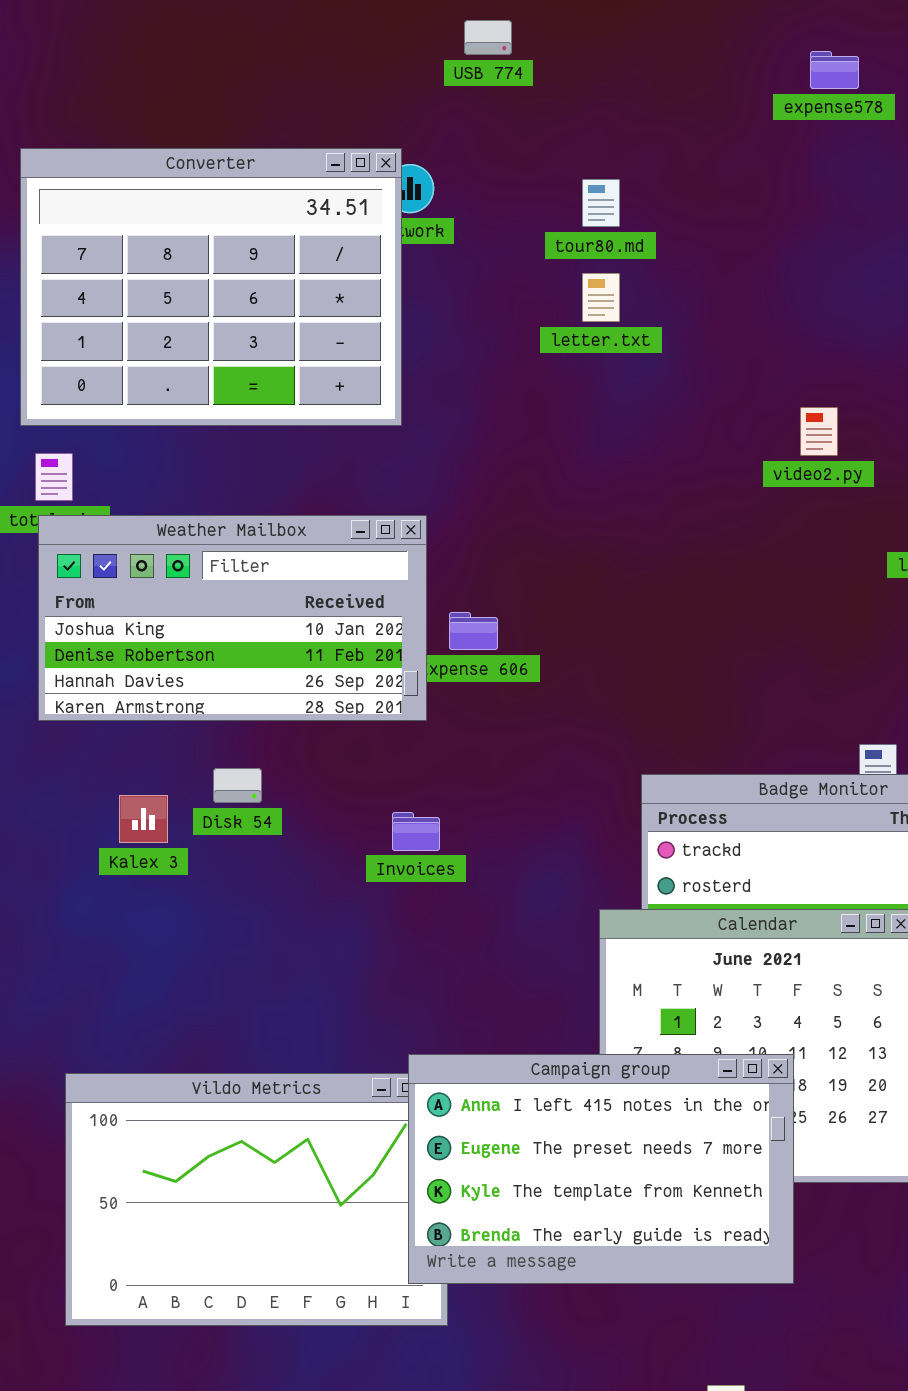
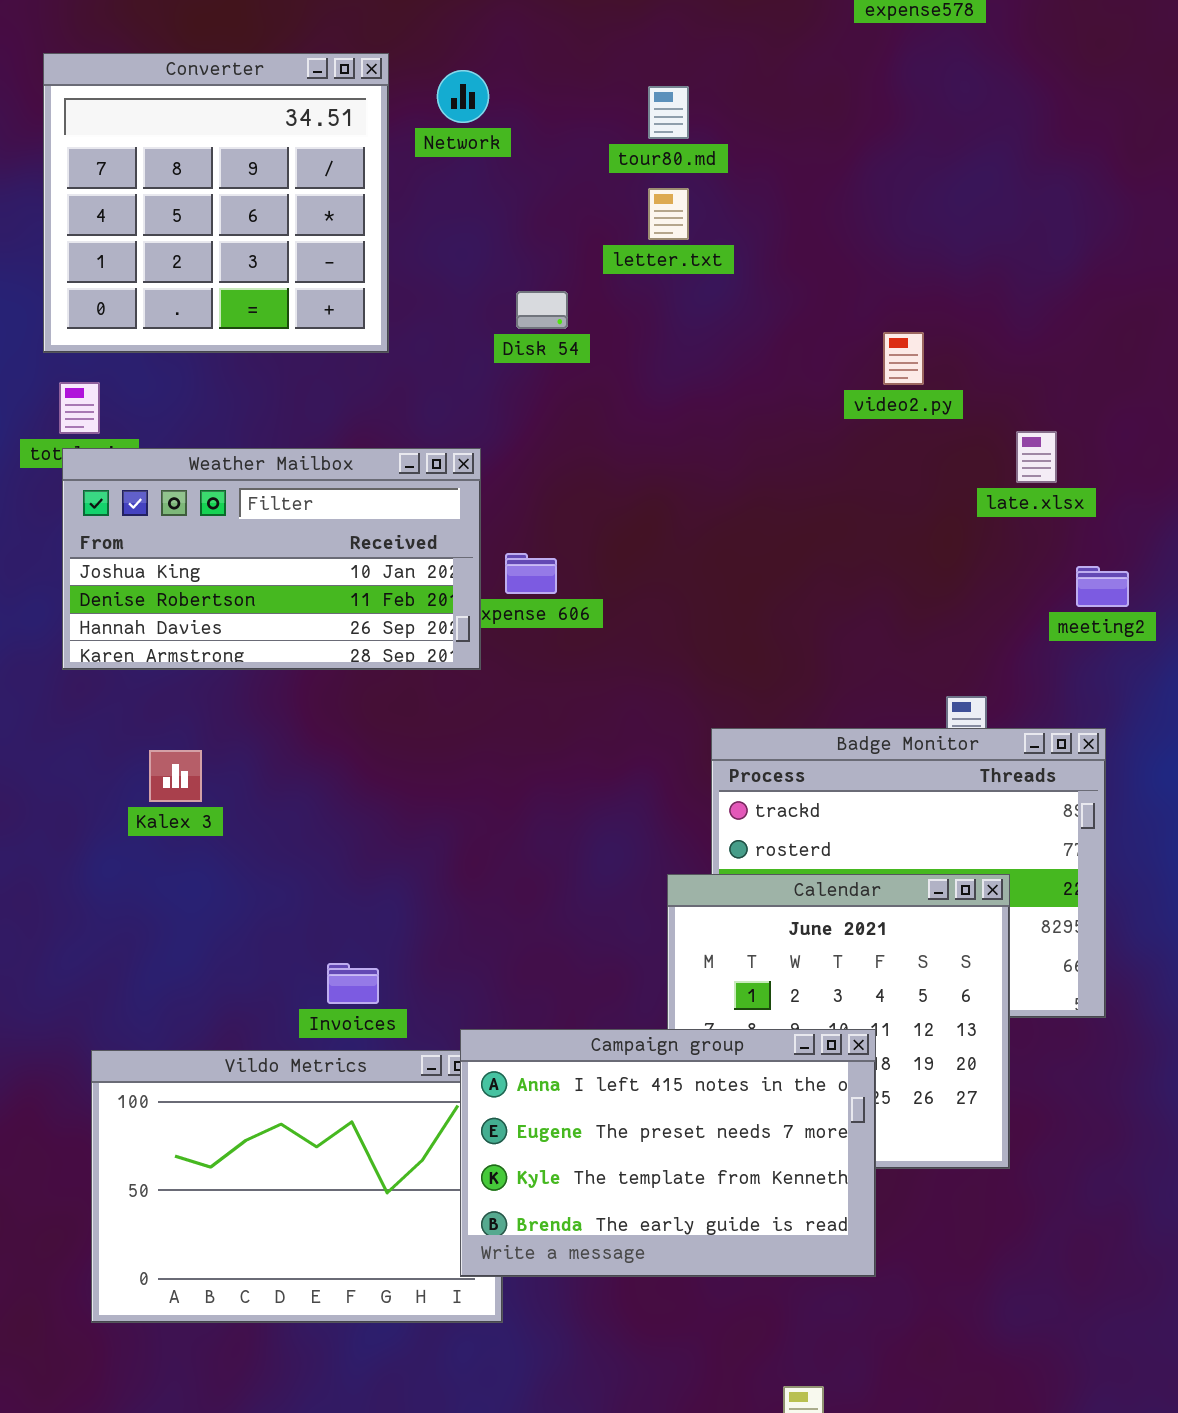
Converter: [20,148,402,426] -> [43,53,389,353], resized
Disk 54: [213,768,262,803] -> [516,291,568,329], moved
Invoices: [392,812,440,851] -> [327,963,379,1004], moved

